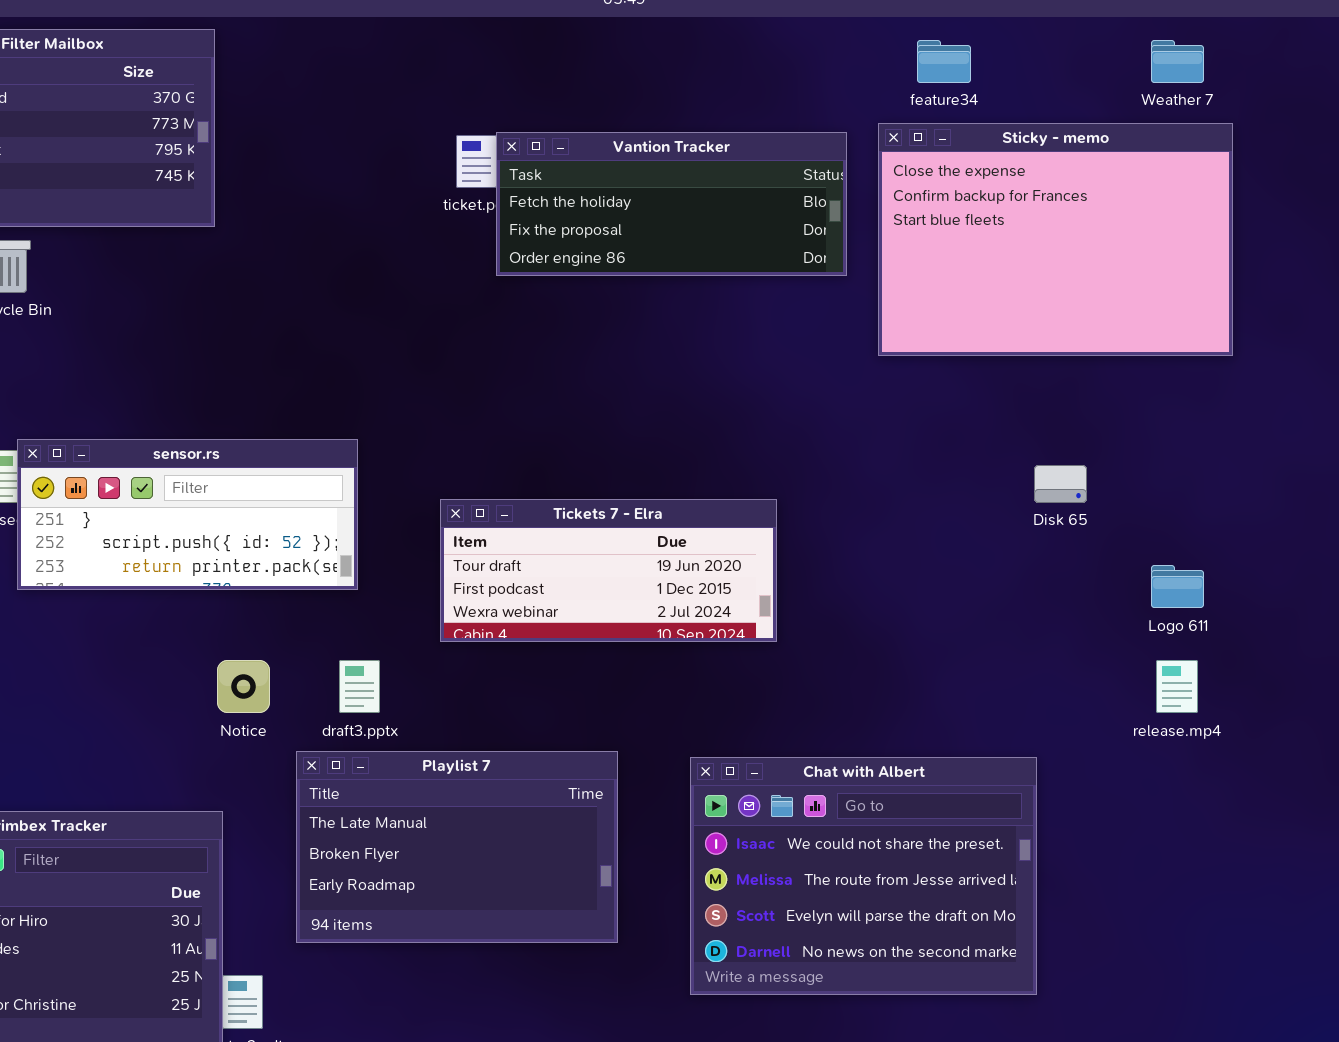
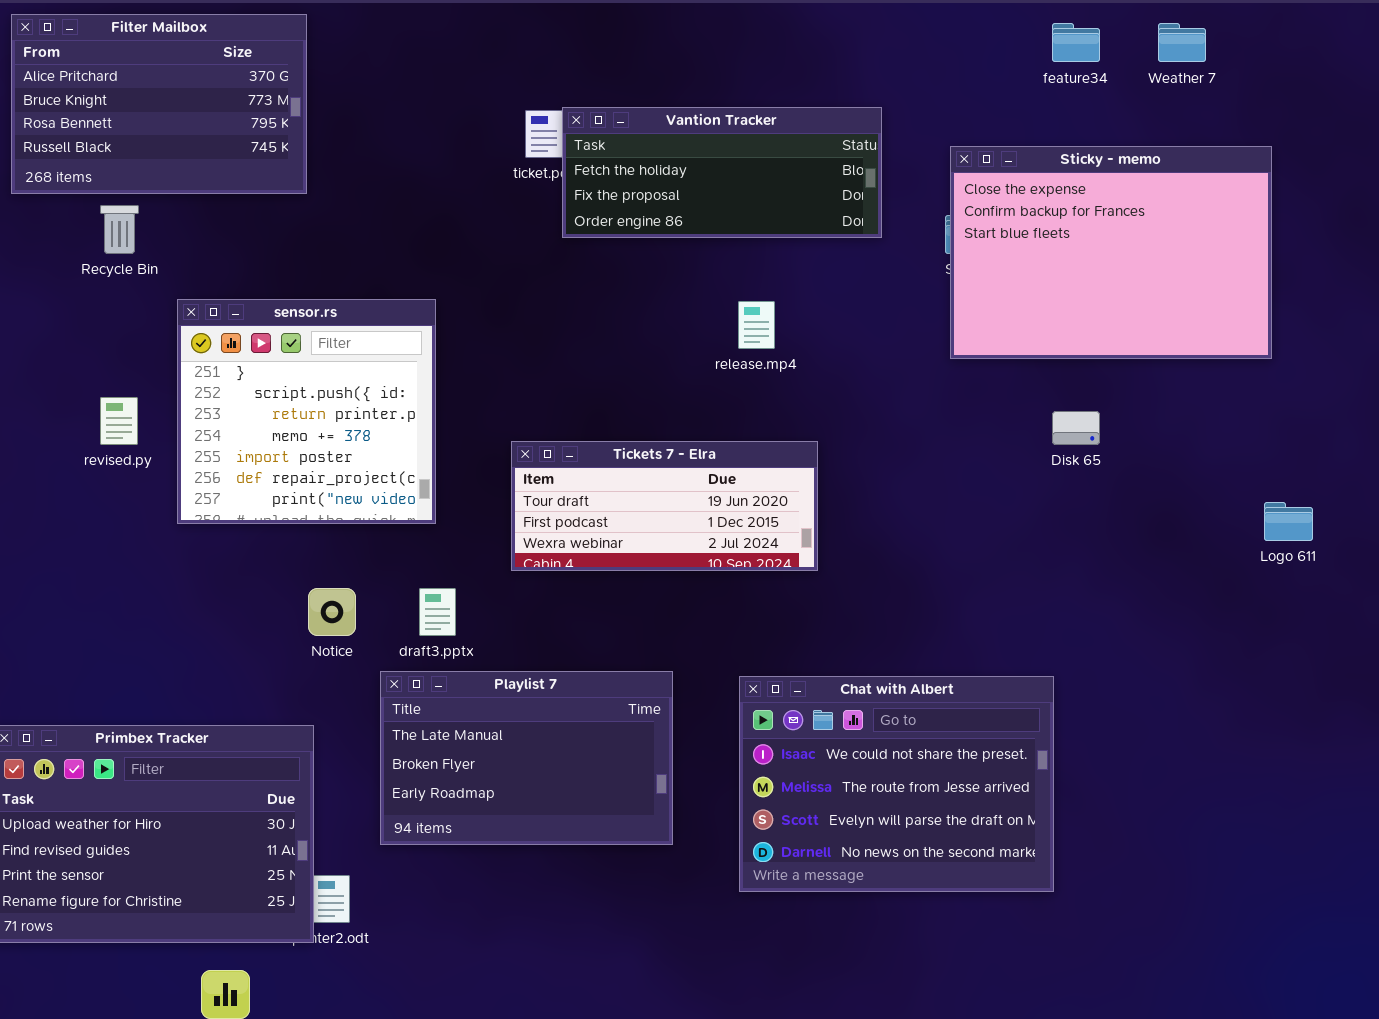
feature34: [917,40,971,83] -> [1052,23,1100,62], moved
Sticky - memo: [878,123,1233,356] -> [950,146,1272,359], moved
sensor.rs: [17,439,358,590] -> [177,299,436,524], resized
Logo 611: [1151,565,1204,608] -> [1264,502,1313,541], moved
release.mp4: [1156,660,1198,713] -> [738,301,775,349], moved

